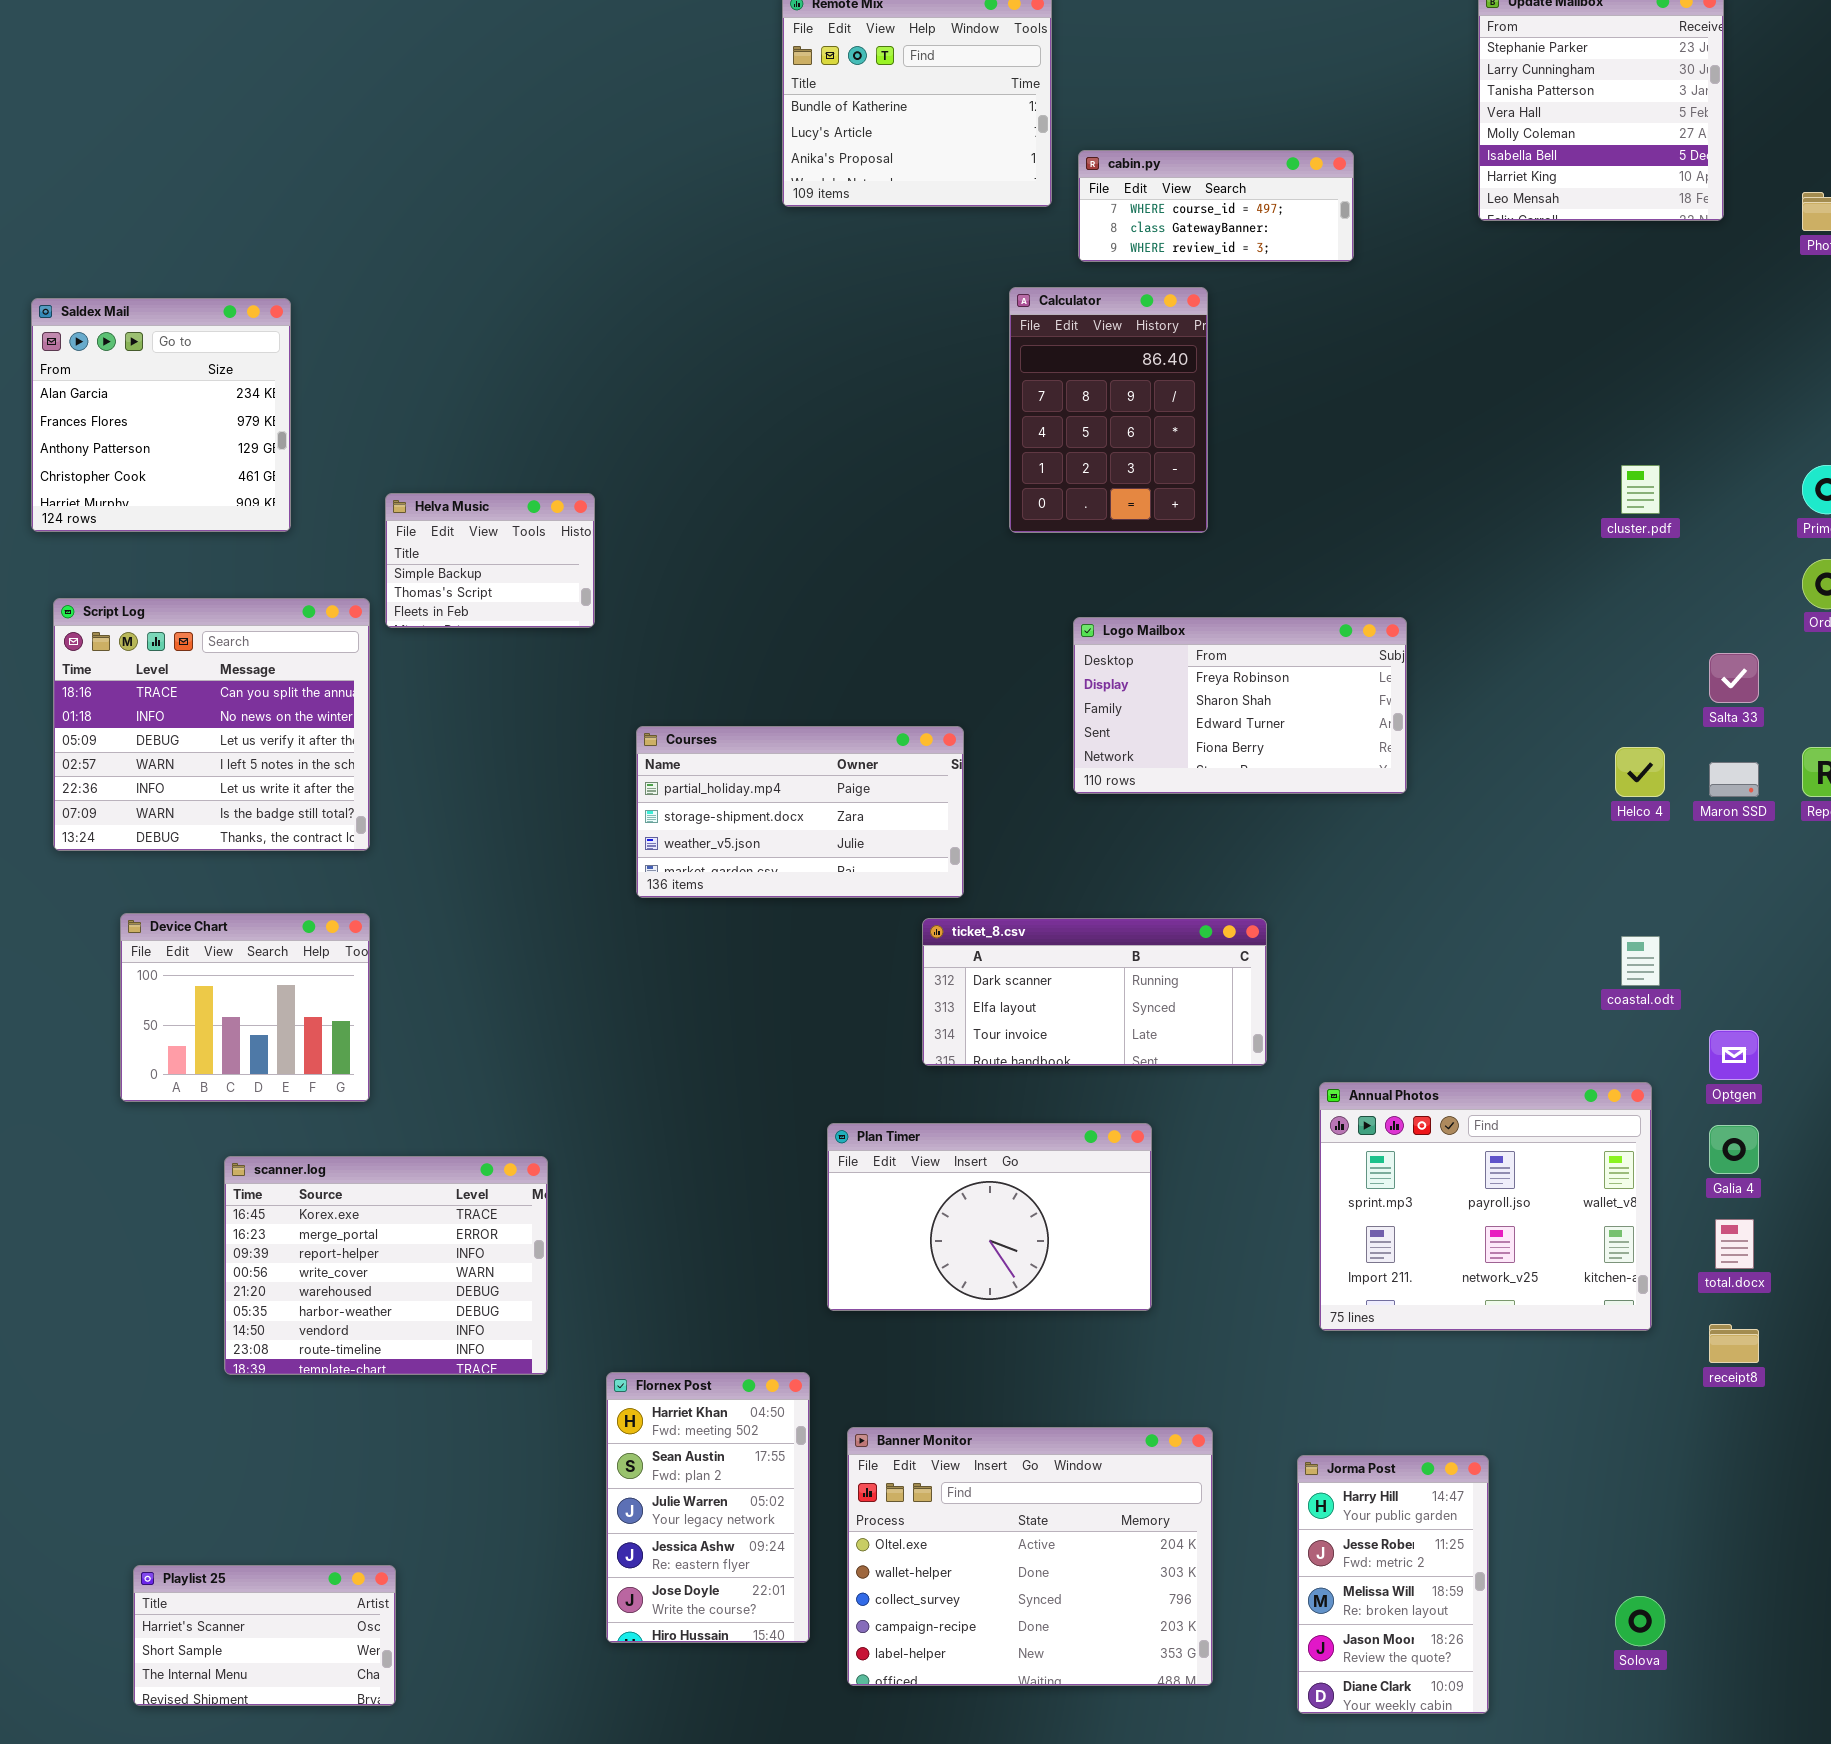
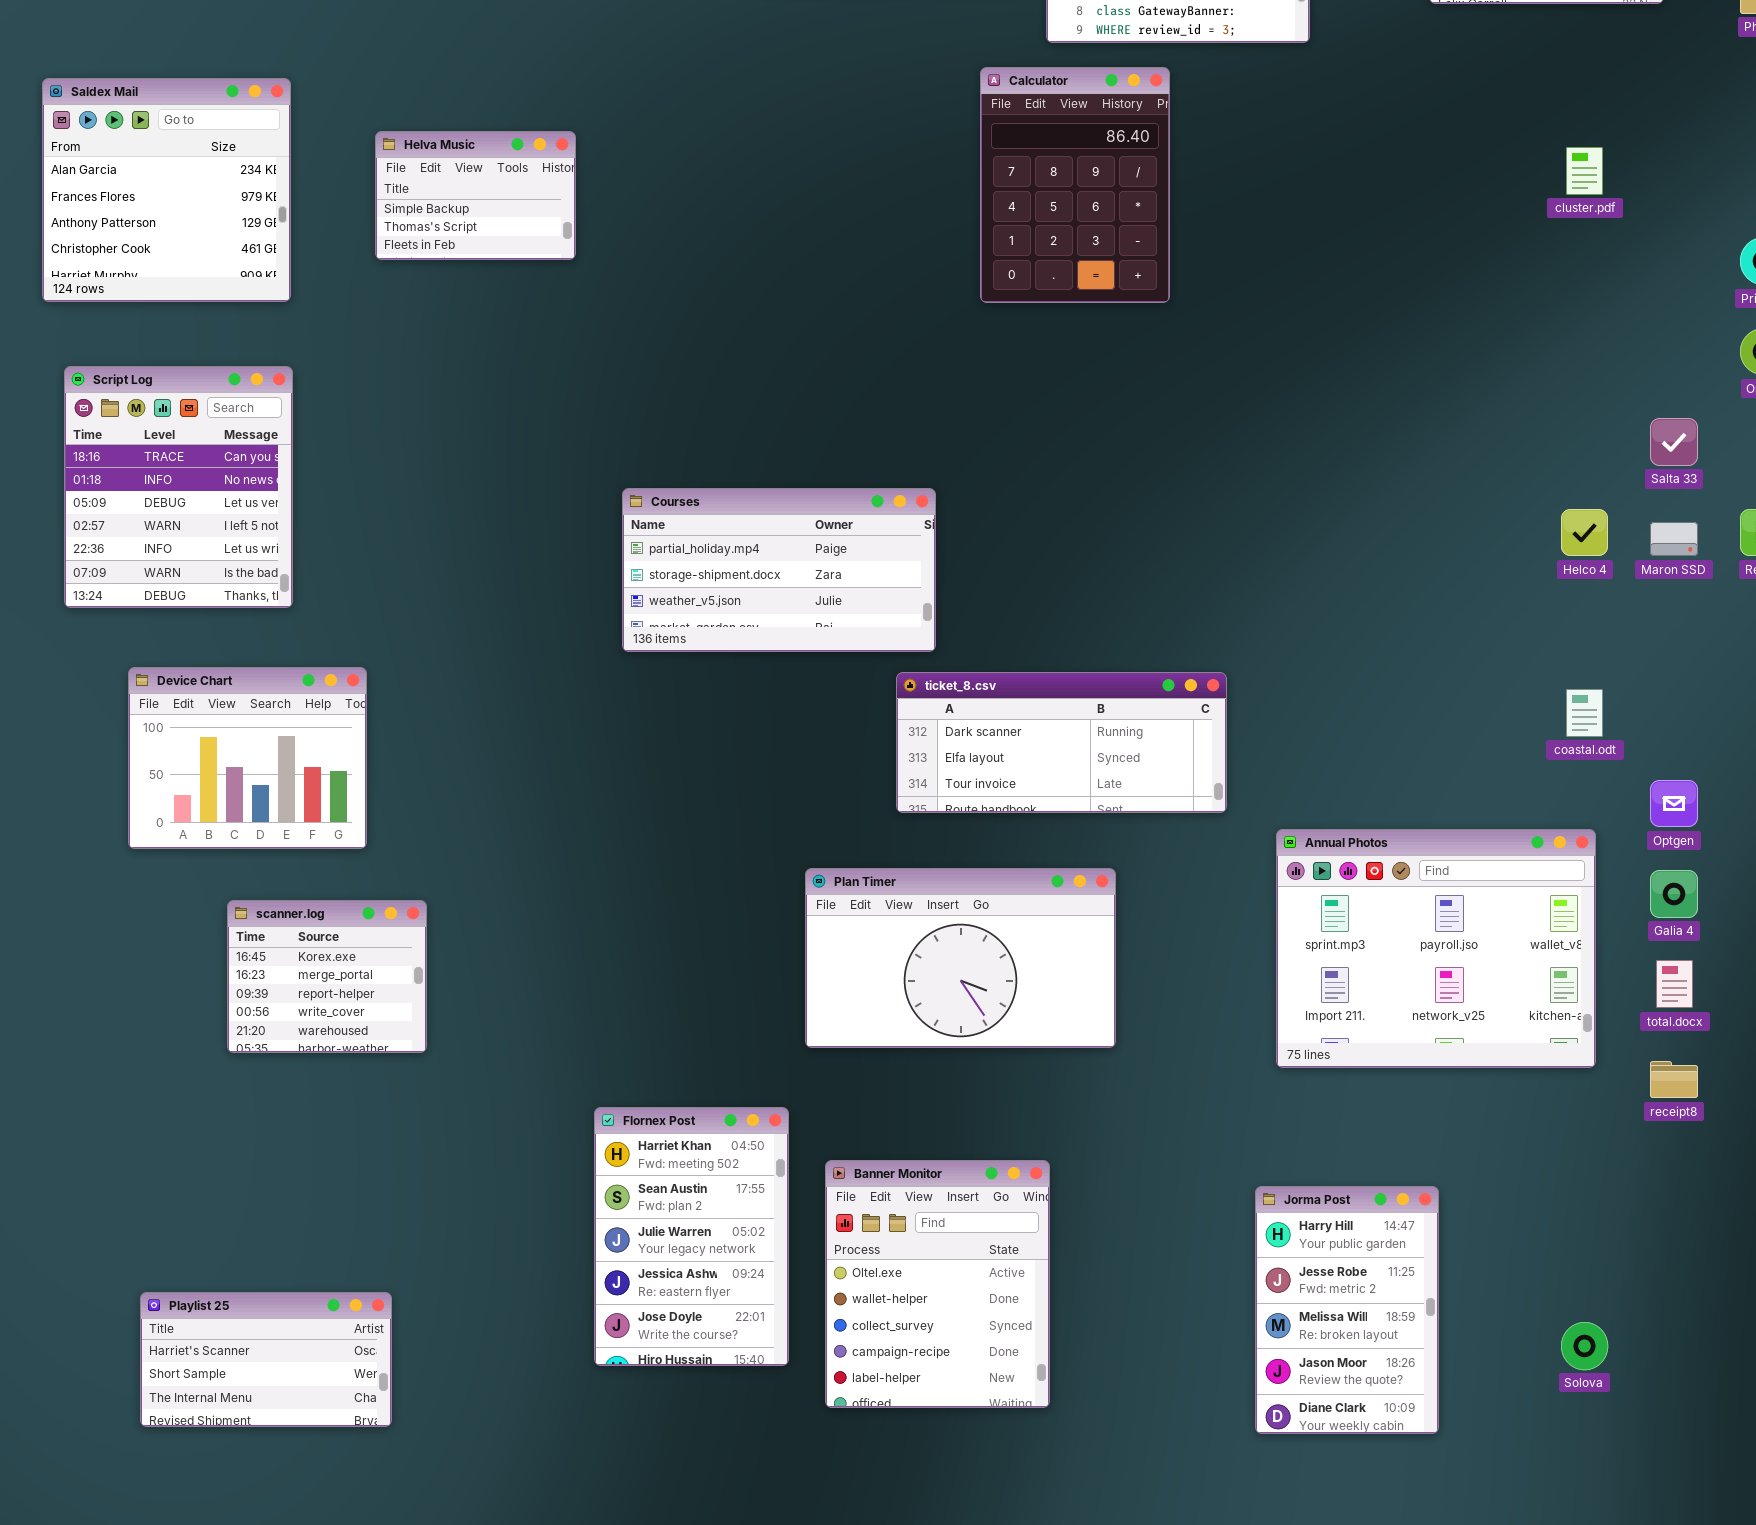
cluster.pdf: [1621,465,1660,514] -> [1566,147,1603,195], moved
Helva Music: [385,493,595,628] -> [375,131,576,260], moved
Script Log: [53,598,370,851] -> [64,366,293,608], resized
Logo Mailbox: [1073,617,1407,794] -> none, closed
scanner.log: [224,1156,548,1375] -> [227,900,427,1053], resized
Banner Monitor: [847,1427,1213,1686] -> [825,1160,1050,1408], resized

